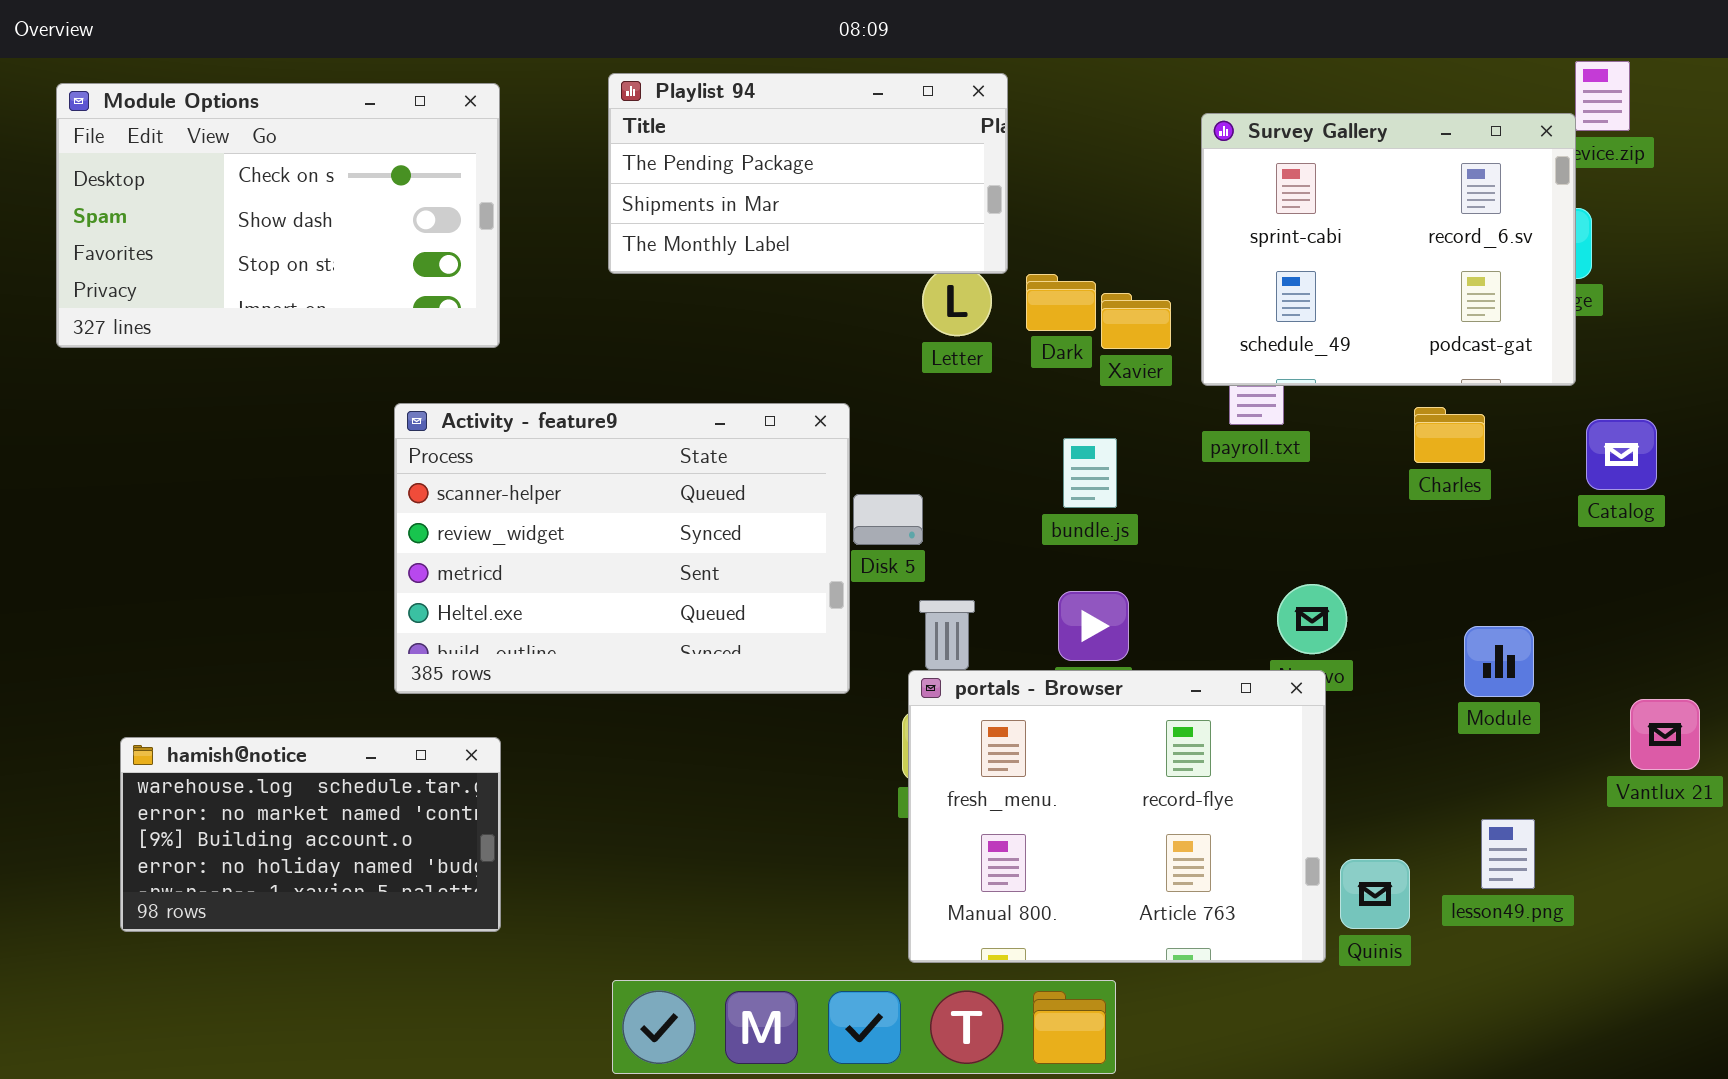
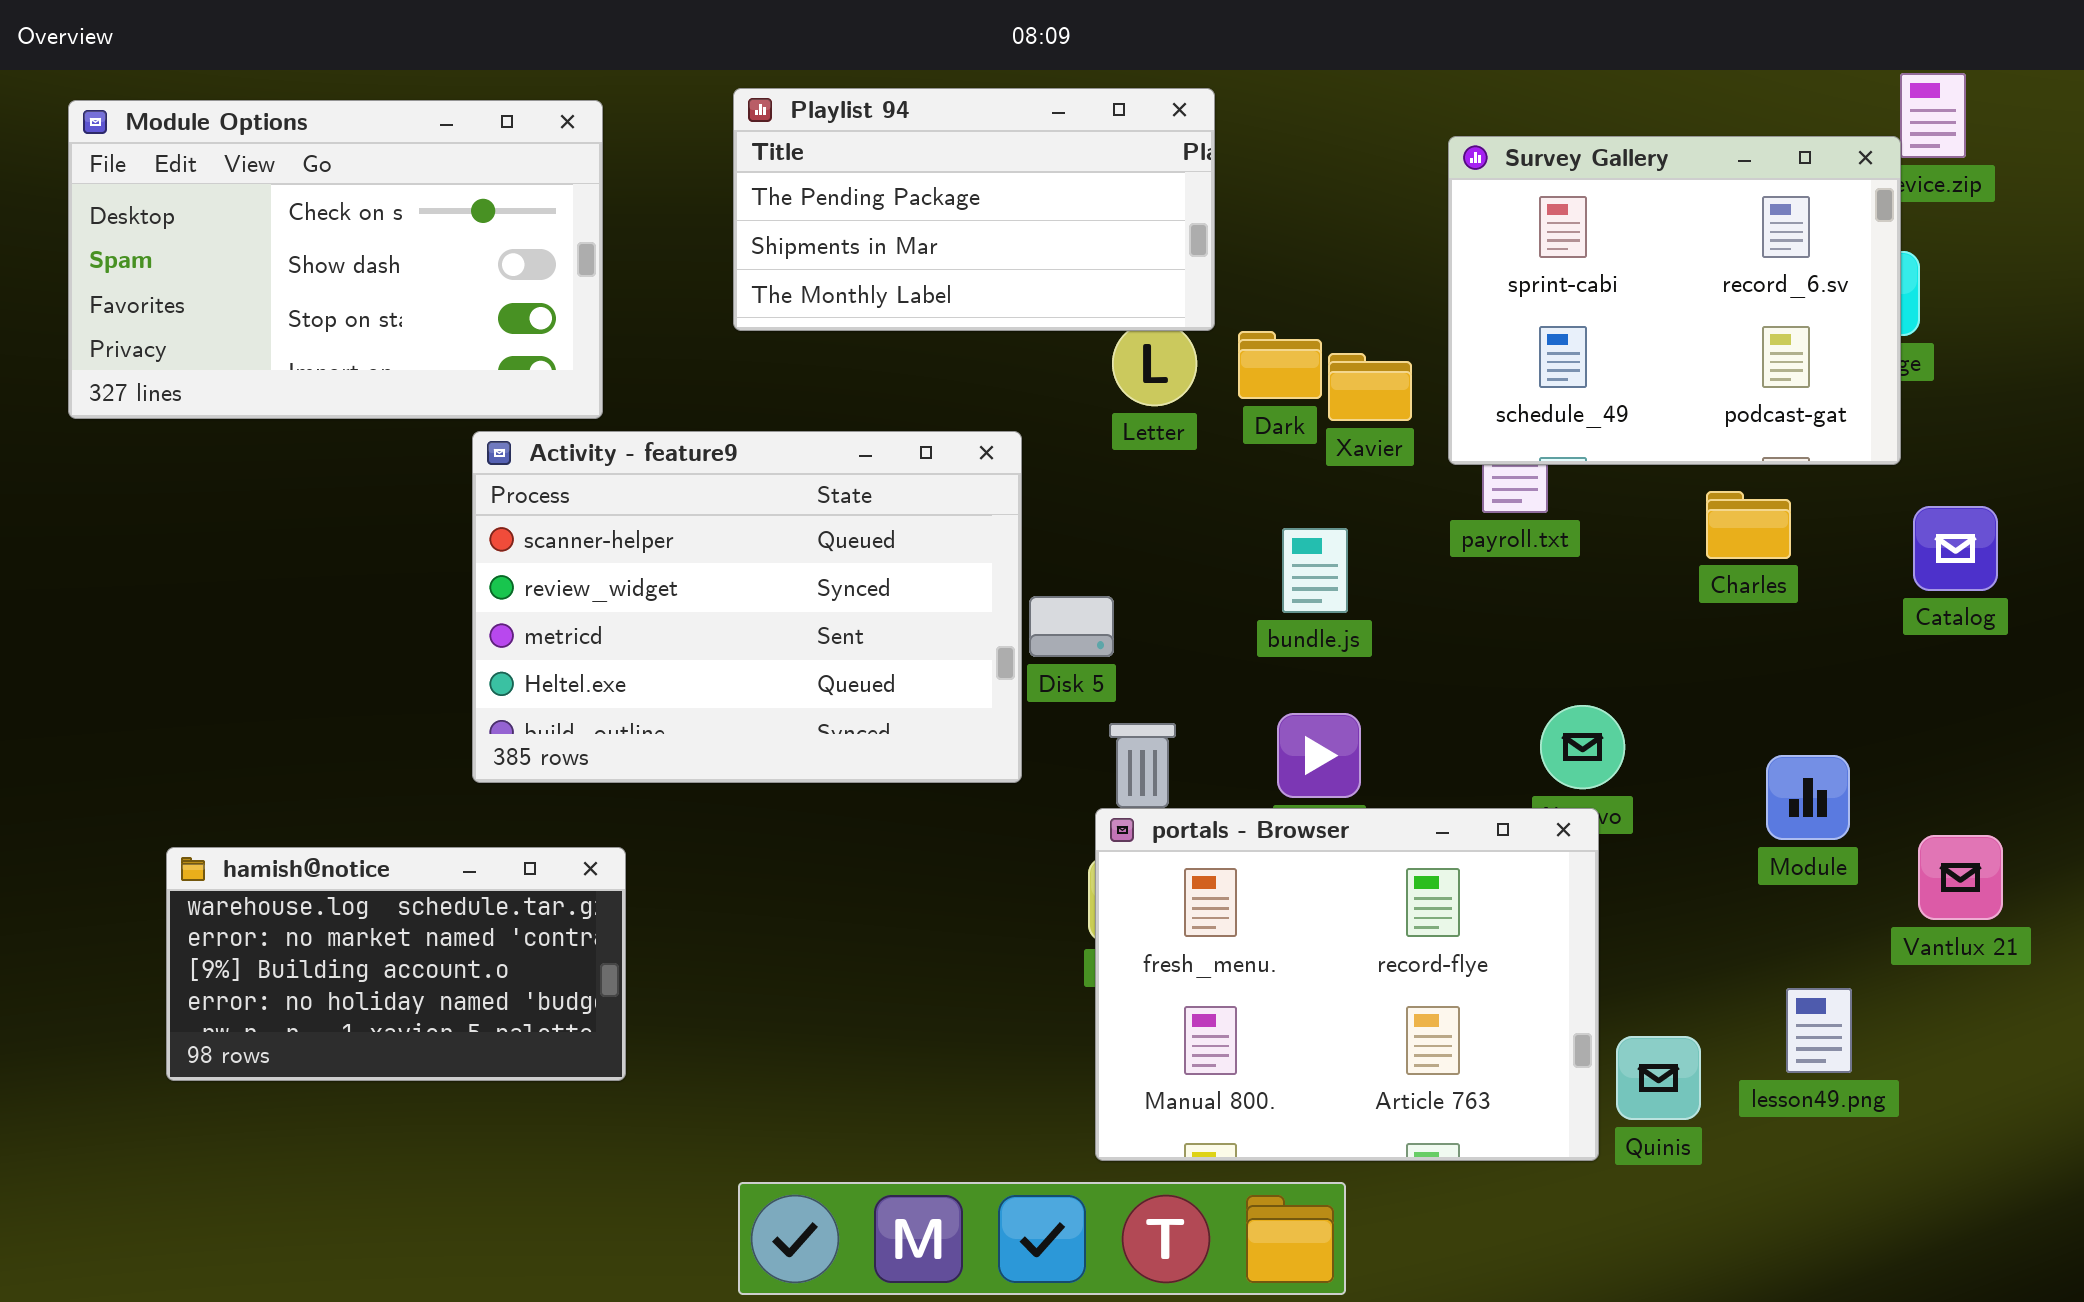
Activity - feature9: [394,403,850,694] -> [472,431,1022,783], moved
Vantlux 21: [1630,699,1700,770] -> [1918,835,2003,920], moved
hamish@notice: [120,737,501,932] -> [166,847,626,1081], moved

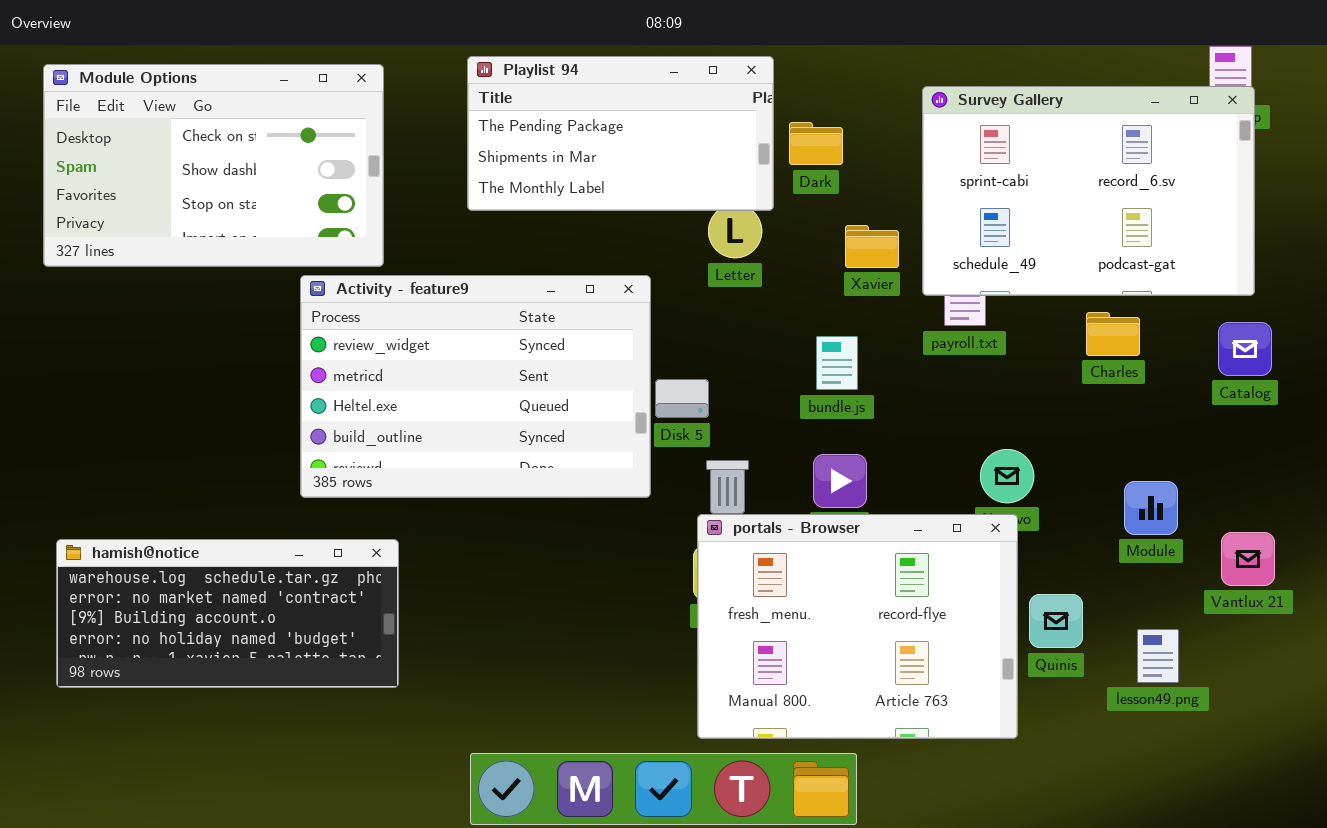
Survey Gallery: [1448,136,1901,465] -> [922,86,1255,296], resized
Dark: [1238,331,1322,399] -> [789,122,843,165], moved
Activity - feature9: [472,431,1022,783] -> [300,275,651,498], scrolled down 1 row
hamish@notice: [166,847,626,1081] -> [56,539,399,688], resized
Quinis: [1616,1036,1701,1120] -> [1029,594,1083,648], moved

